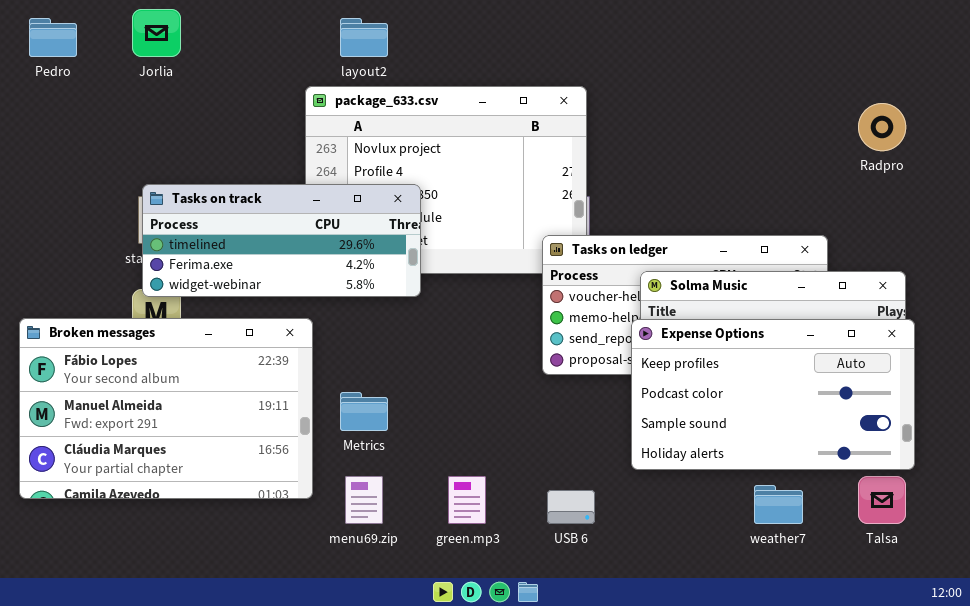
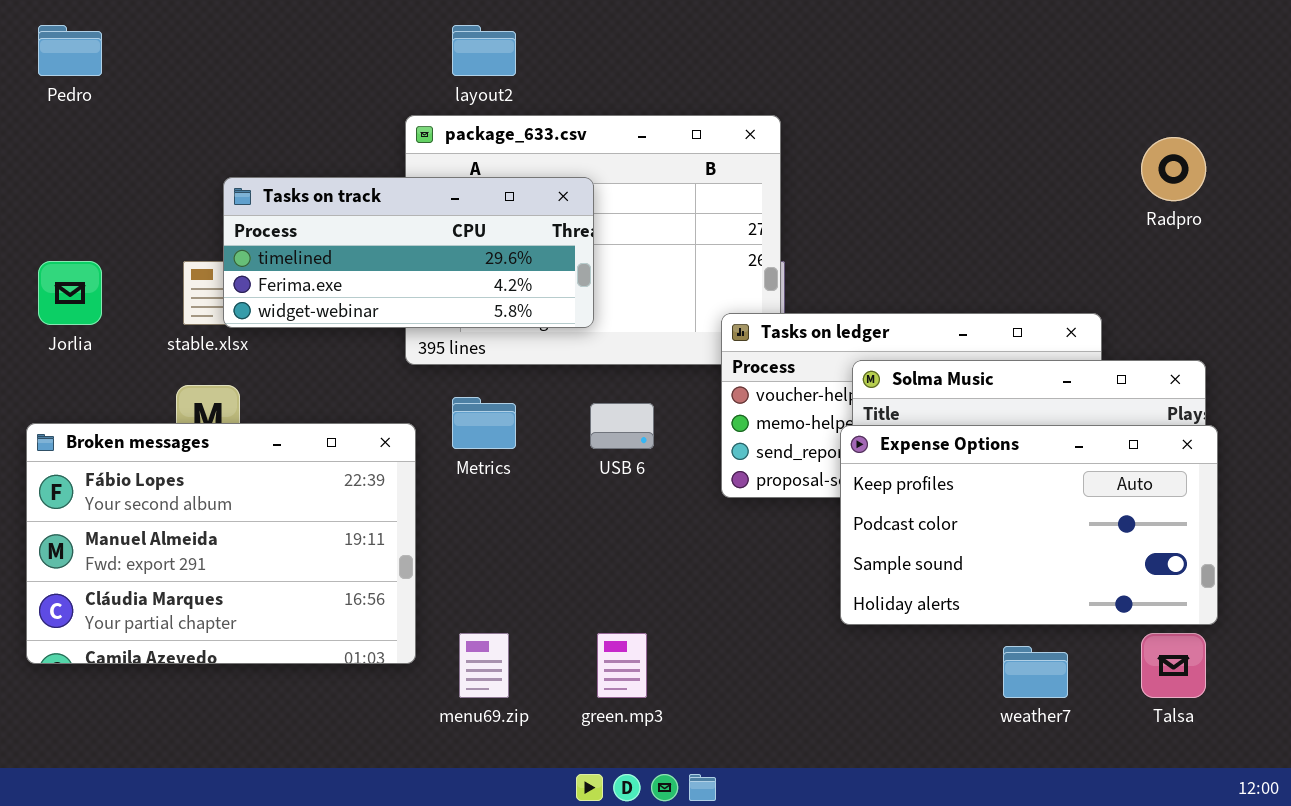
Jorlia: [132,9,181,57] -> [38,261,102,325], moved
Tasks on track: [142,184,421,297] -> [223,177,594,328], moved
Metrics: [340,392,388,431] -> [452,397,516,449], moved
USB 6: [547,490,595,524] -> [590,403,654,449], moved

